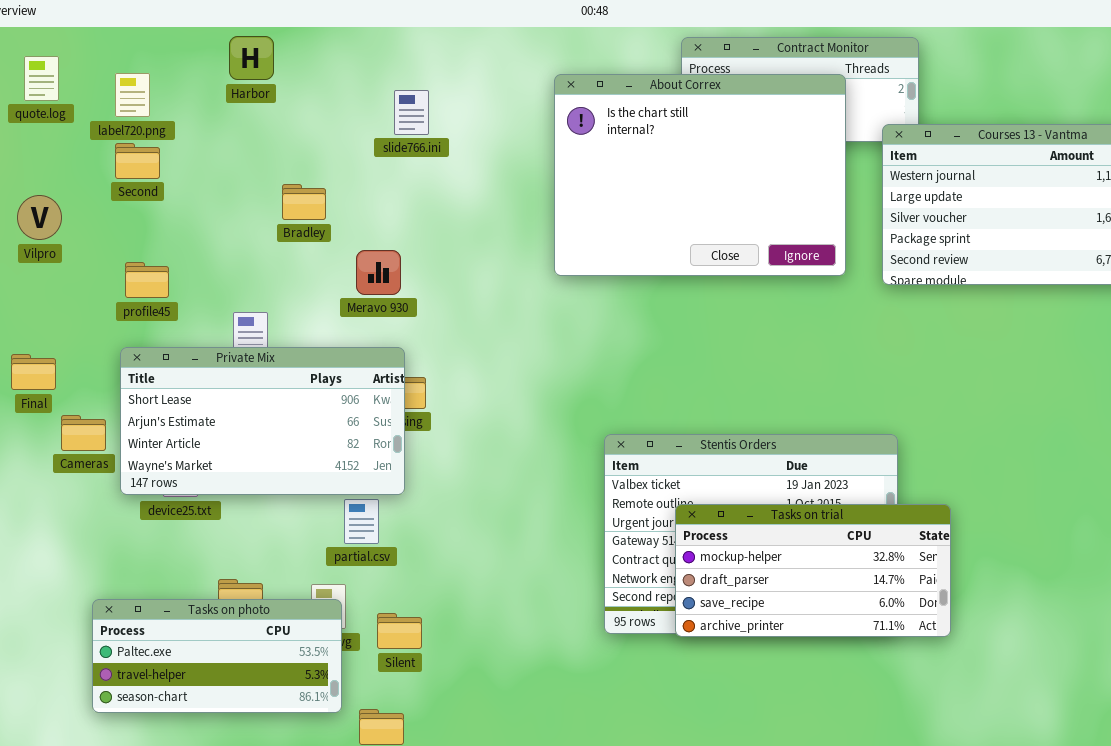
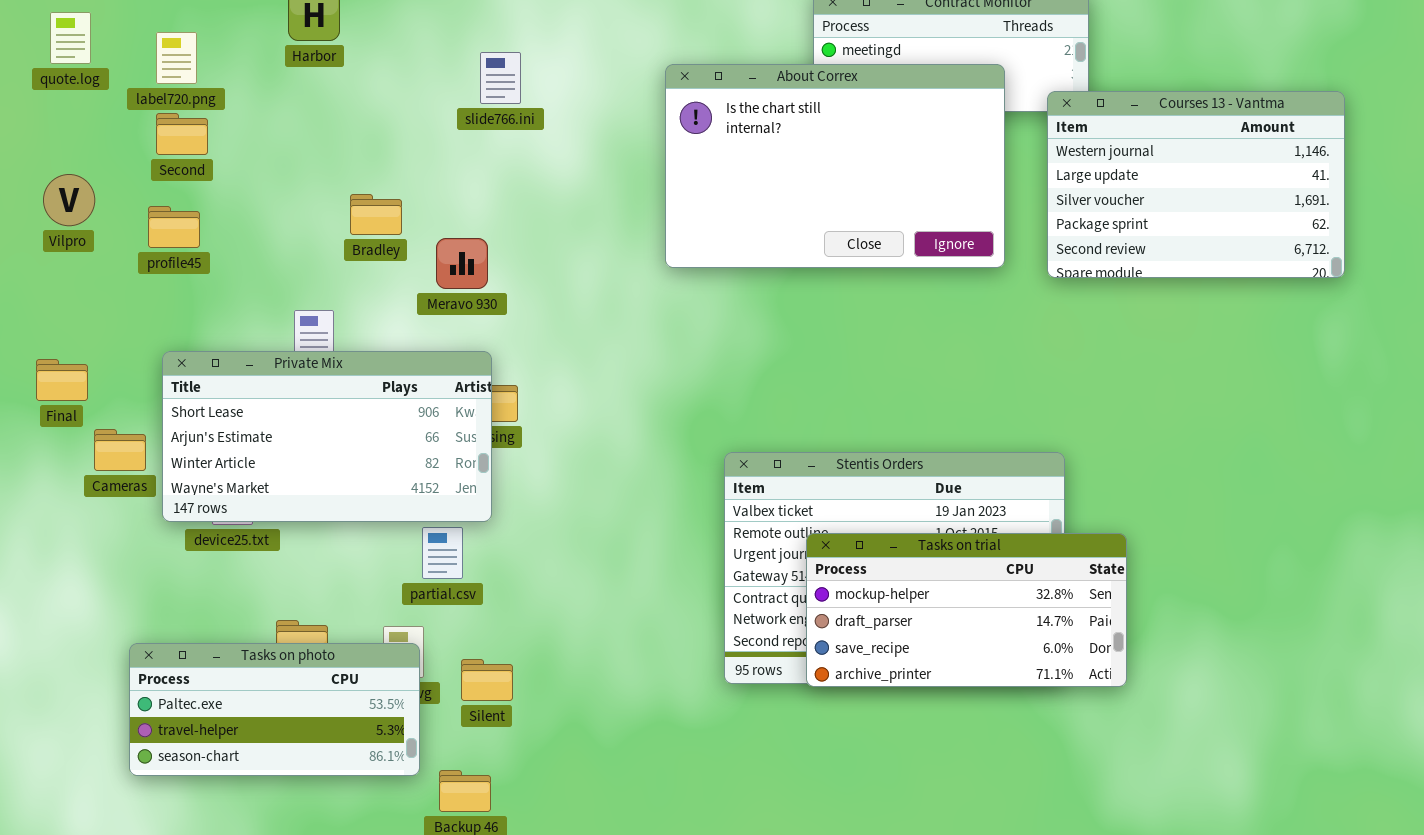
About Correx: [554,74,846,276] -> [665,64,1005,268], resized
Bradley: [282,184,326,220] -> [350,194,402,235], moved
profile45: [125,262,169,298] -> [148,206,200,248], moved

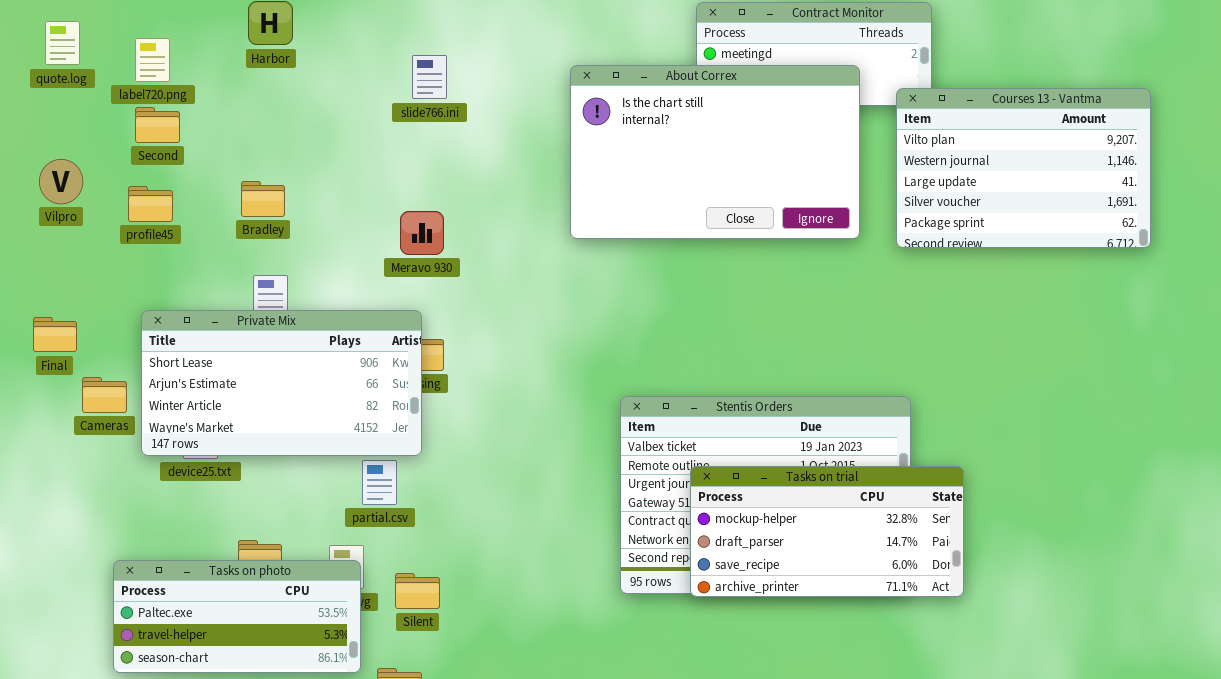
Courses 13 - Vantma: [1047,91,1345,278] -> [896,88,1151,248], scrolled up 1 row
Bradley: [350,194,402,235] -> [241,181,285,217], moved
Meravo 930: [436,238,488,289] -> [400,211,444,255], moved

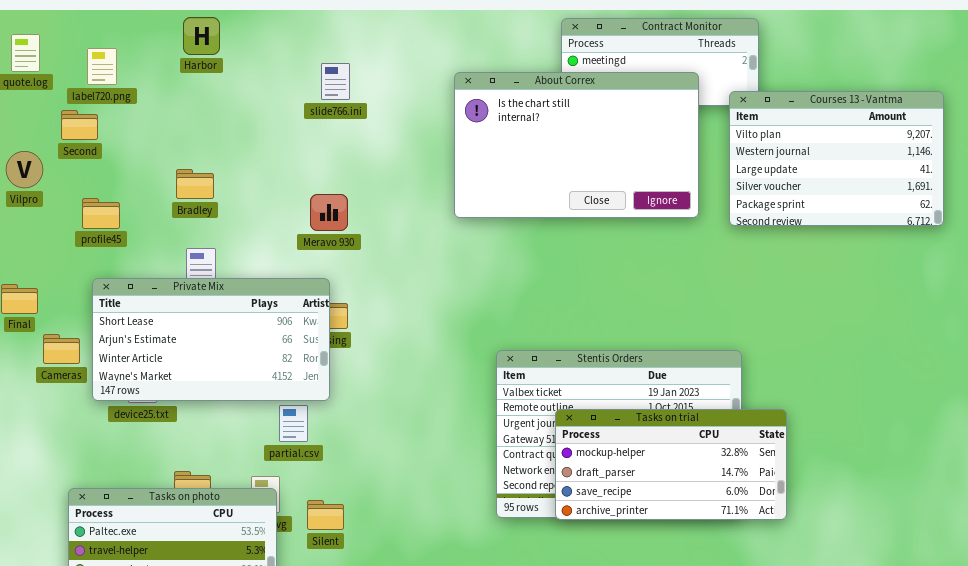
Second: [135,107,180,143] -> [61,110,98,140], moved
profile45: [128,186,173,222] -> [82,198,120,229], moved

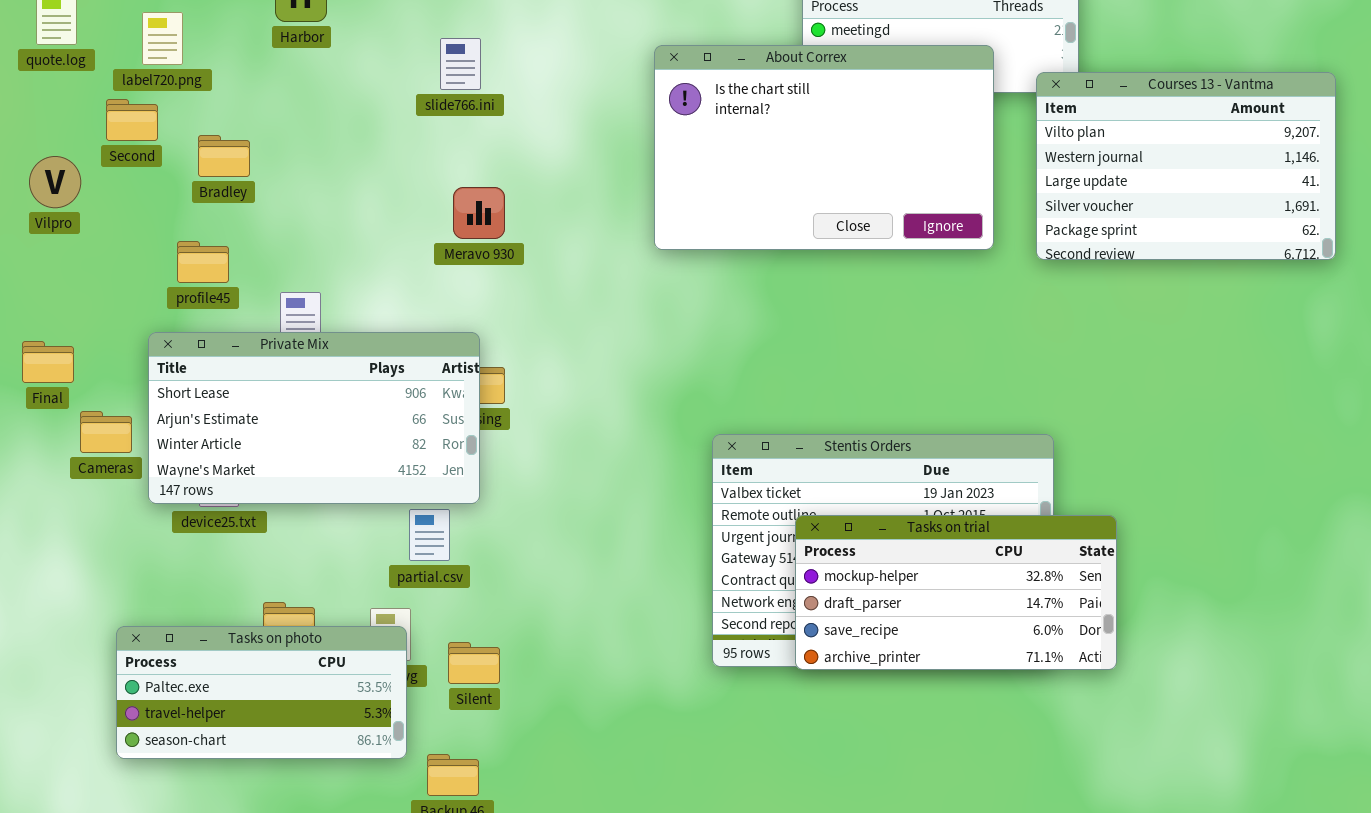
slide766.ini: [321,63,350,100] -> [440,38,481,90], moved
Bradley: [176,169,214,199] -> [198,135,250,177], moved
Meravo 930: [310,194,348,231] -> [453,187,505,239], moved
profile45: [82,198,120,229] -> [177,241,229,283], moved

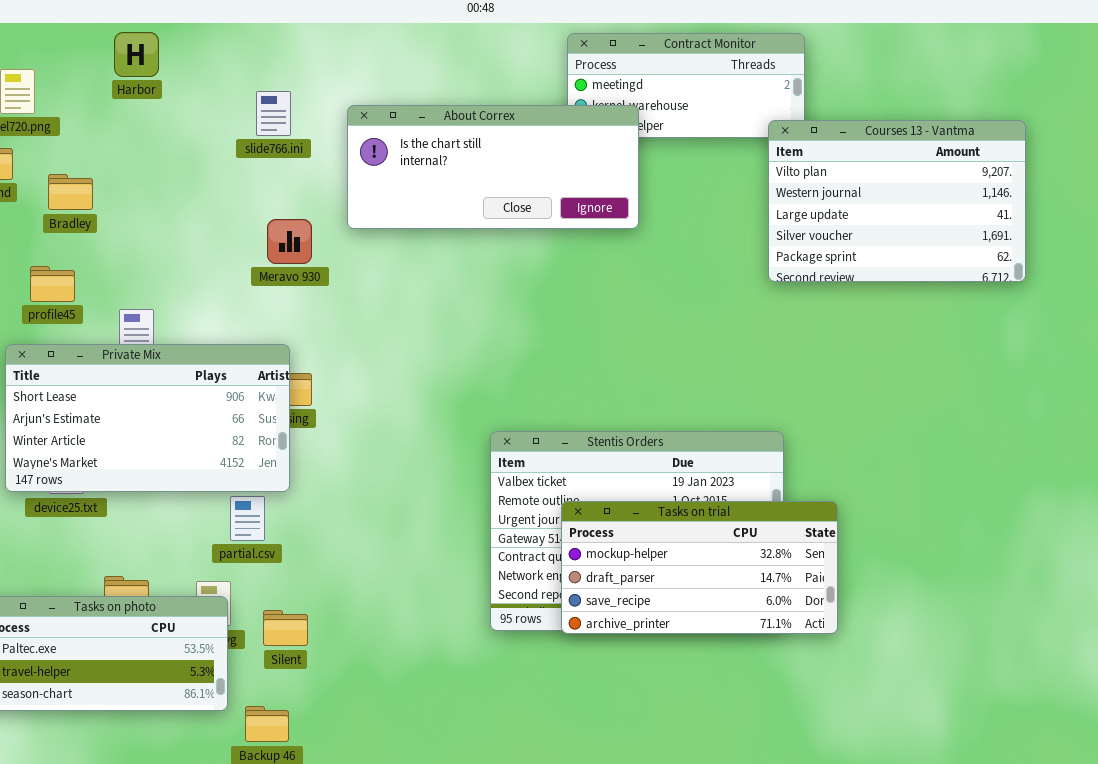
About Correx: [654,45,994,250] -> [347,105,639,229], moved, resized

